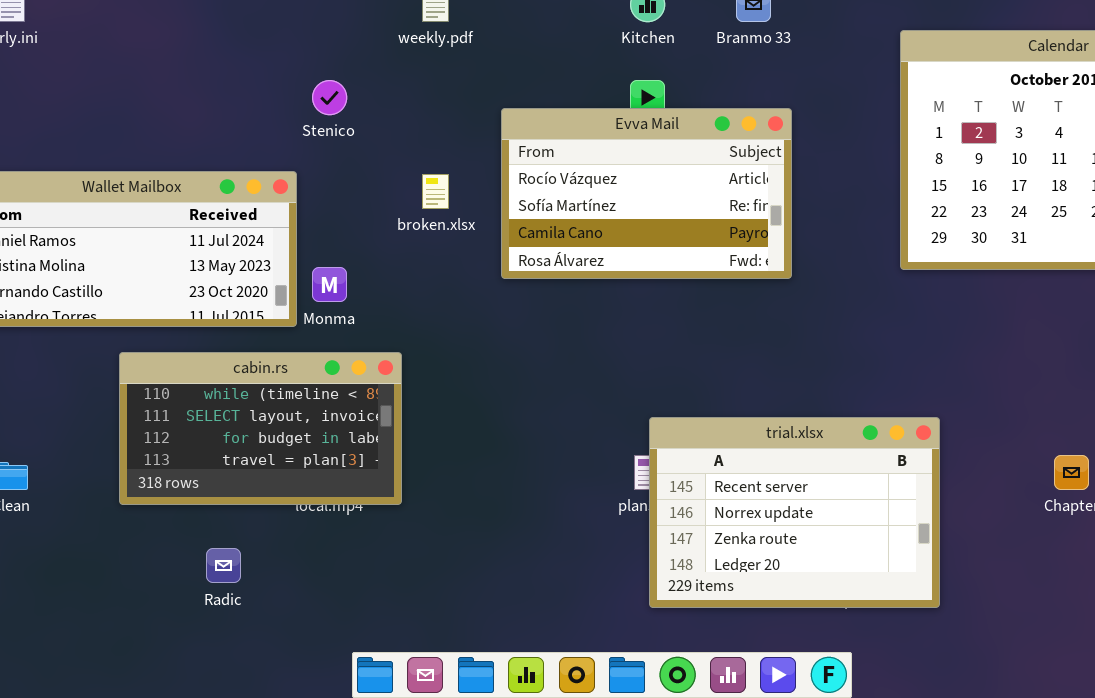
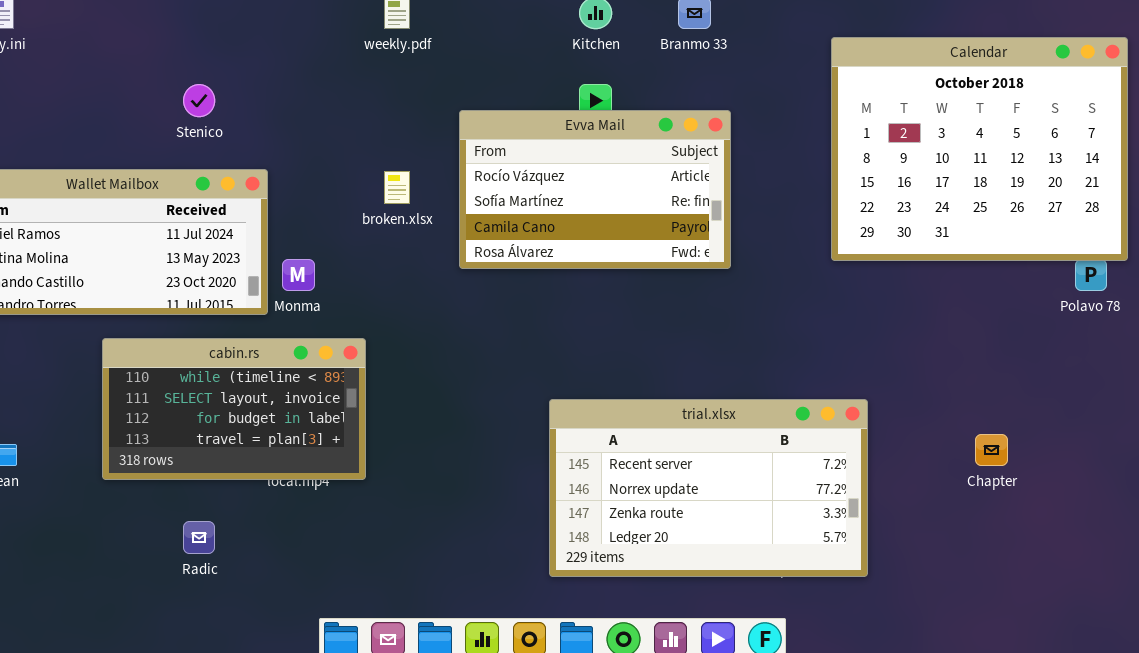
Stenico: [312,80,347,115] -> [183,84,215,117], moved
trial.xlsx: [649,417,940,608] -> [549,399,868,577], resized

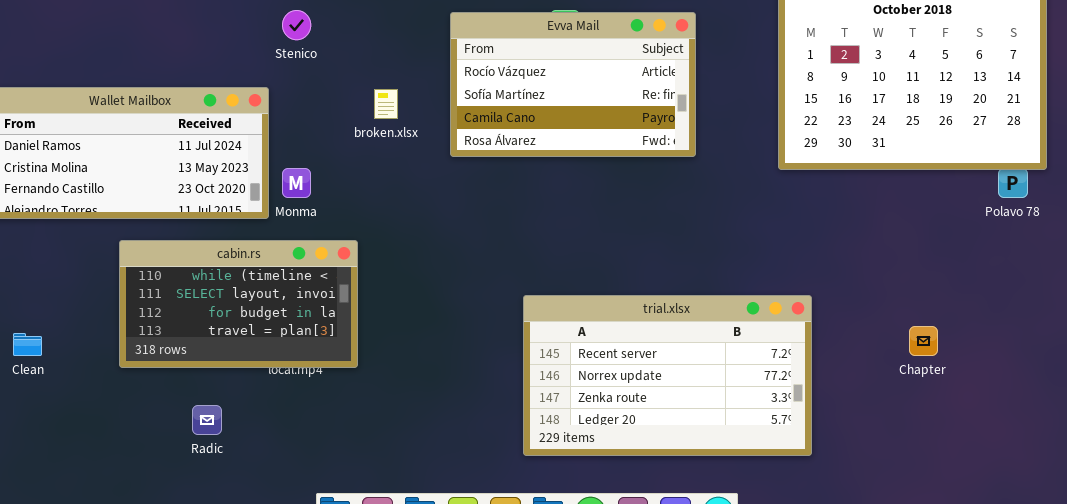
Stenico: [183,84,215,117] -> [282,10,311,40], moved
Evva Mail: [459,110,731,269] -> [450,12,696,157], moved

